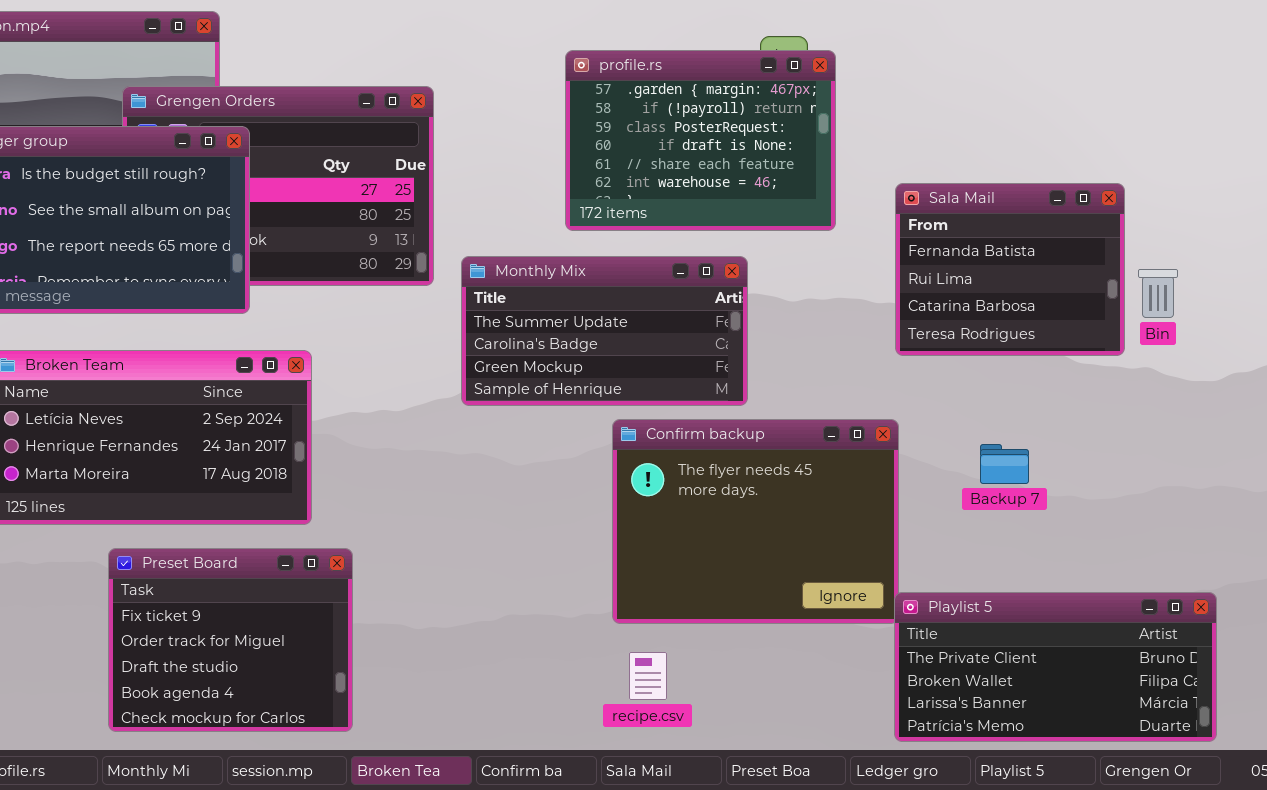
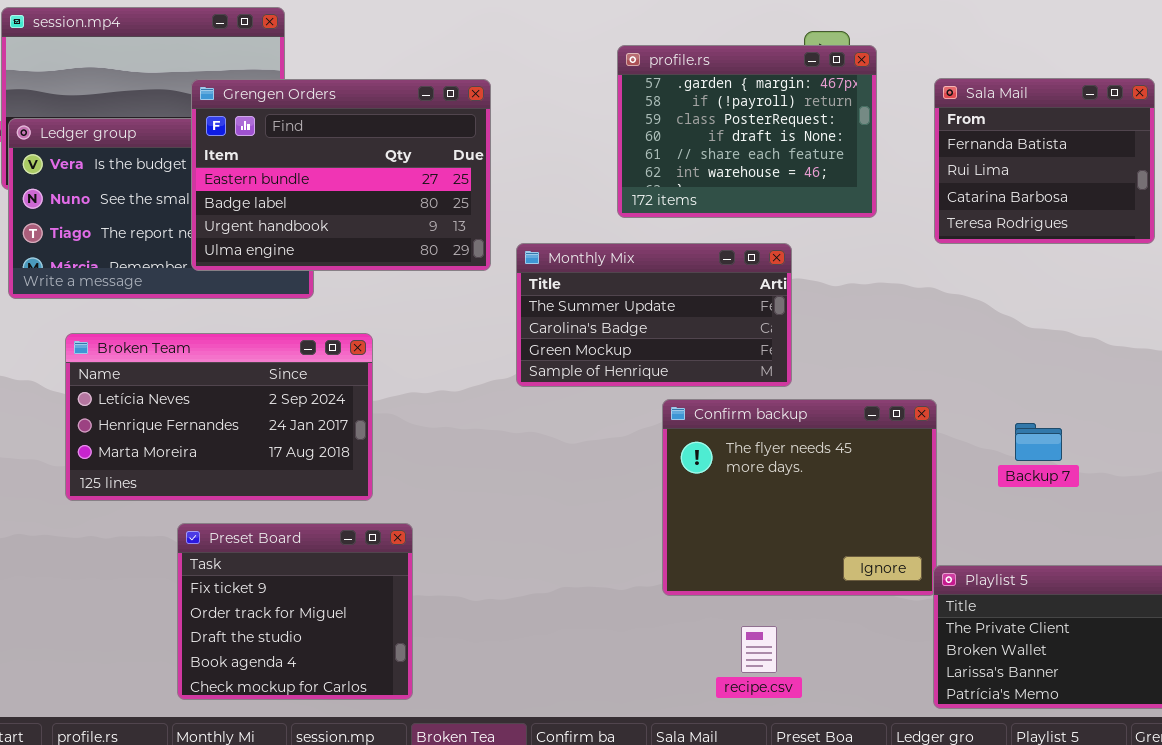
Grengen Orders: [122,86,434,286] -> [191,79,491,271], raised
Sala Mail: [895,183,1125,356] -> [934,78,1155,244], moved
recipe.csv: [629,652,667,700] -> [741,626,777,673], moved

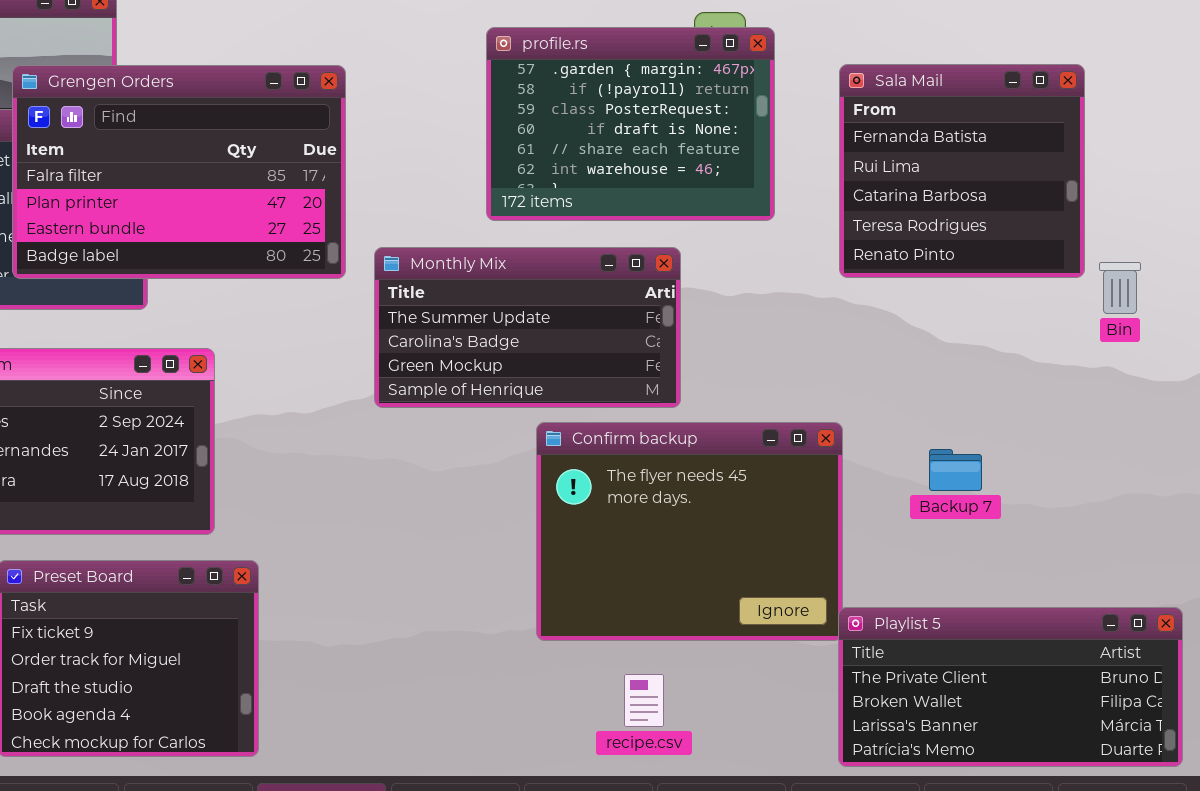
Sala Mail: [934,78,1155,244] -> [839,64,1085,278], resized
Grengen Orders: [191,79,491,271] -> [12,65,346,279], scrolled up 2 rows

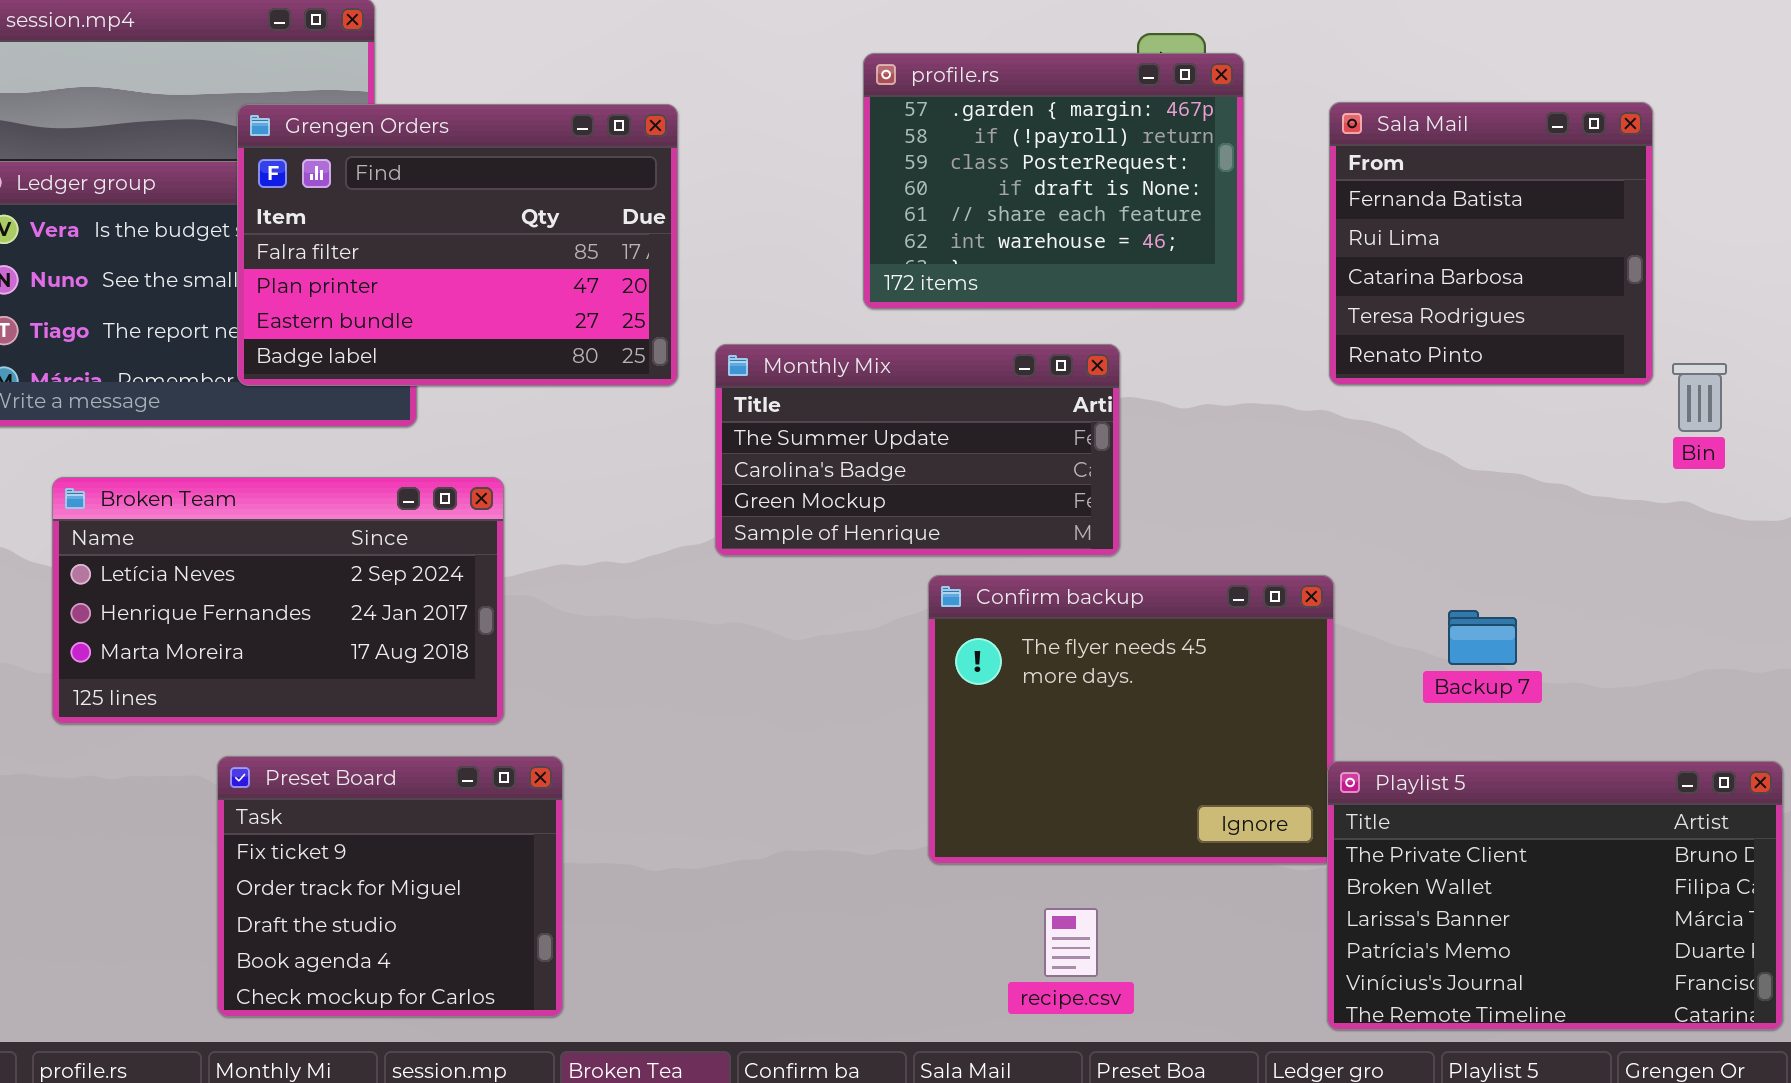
Playlist 5: [838,607,1183,767] -> [1327,761,1783,1030], resized

